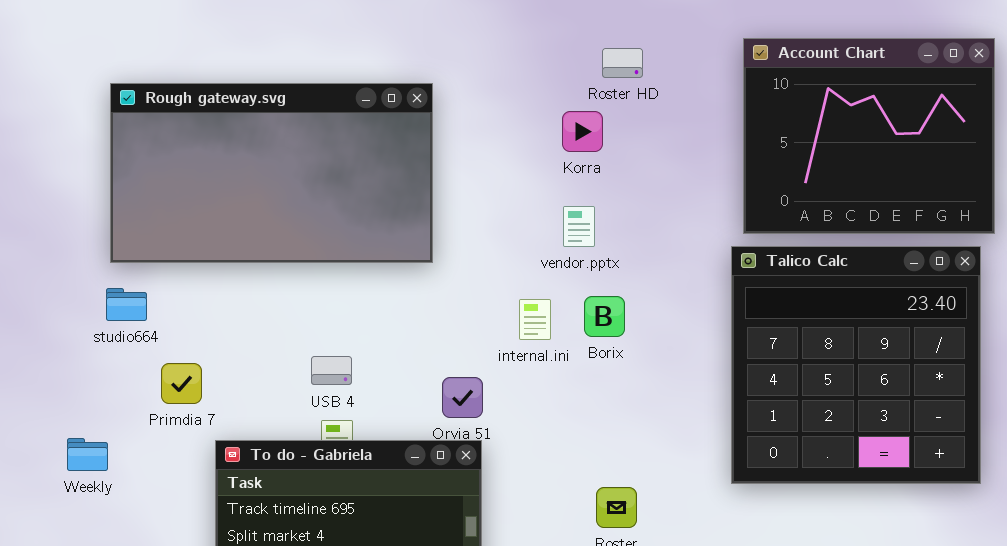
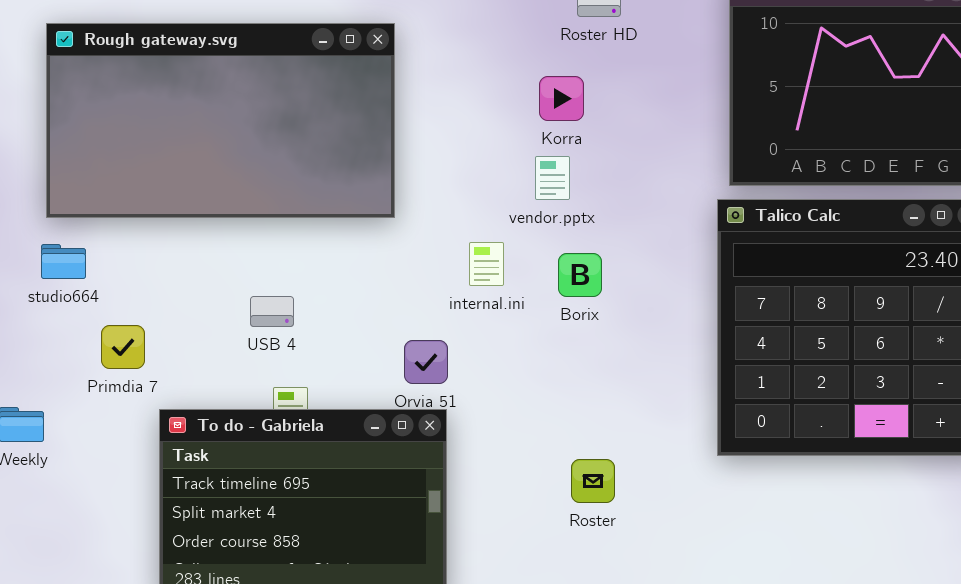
Korra: [562,111,603,152] -> [539,76,584,121], moved
internal.ini: [519,299,551,340] -> [469,242,504,286], moved
USB 4: [311,356,352,385] -> [250,296,294,327], moved

